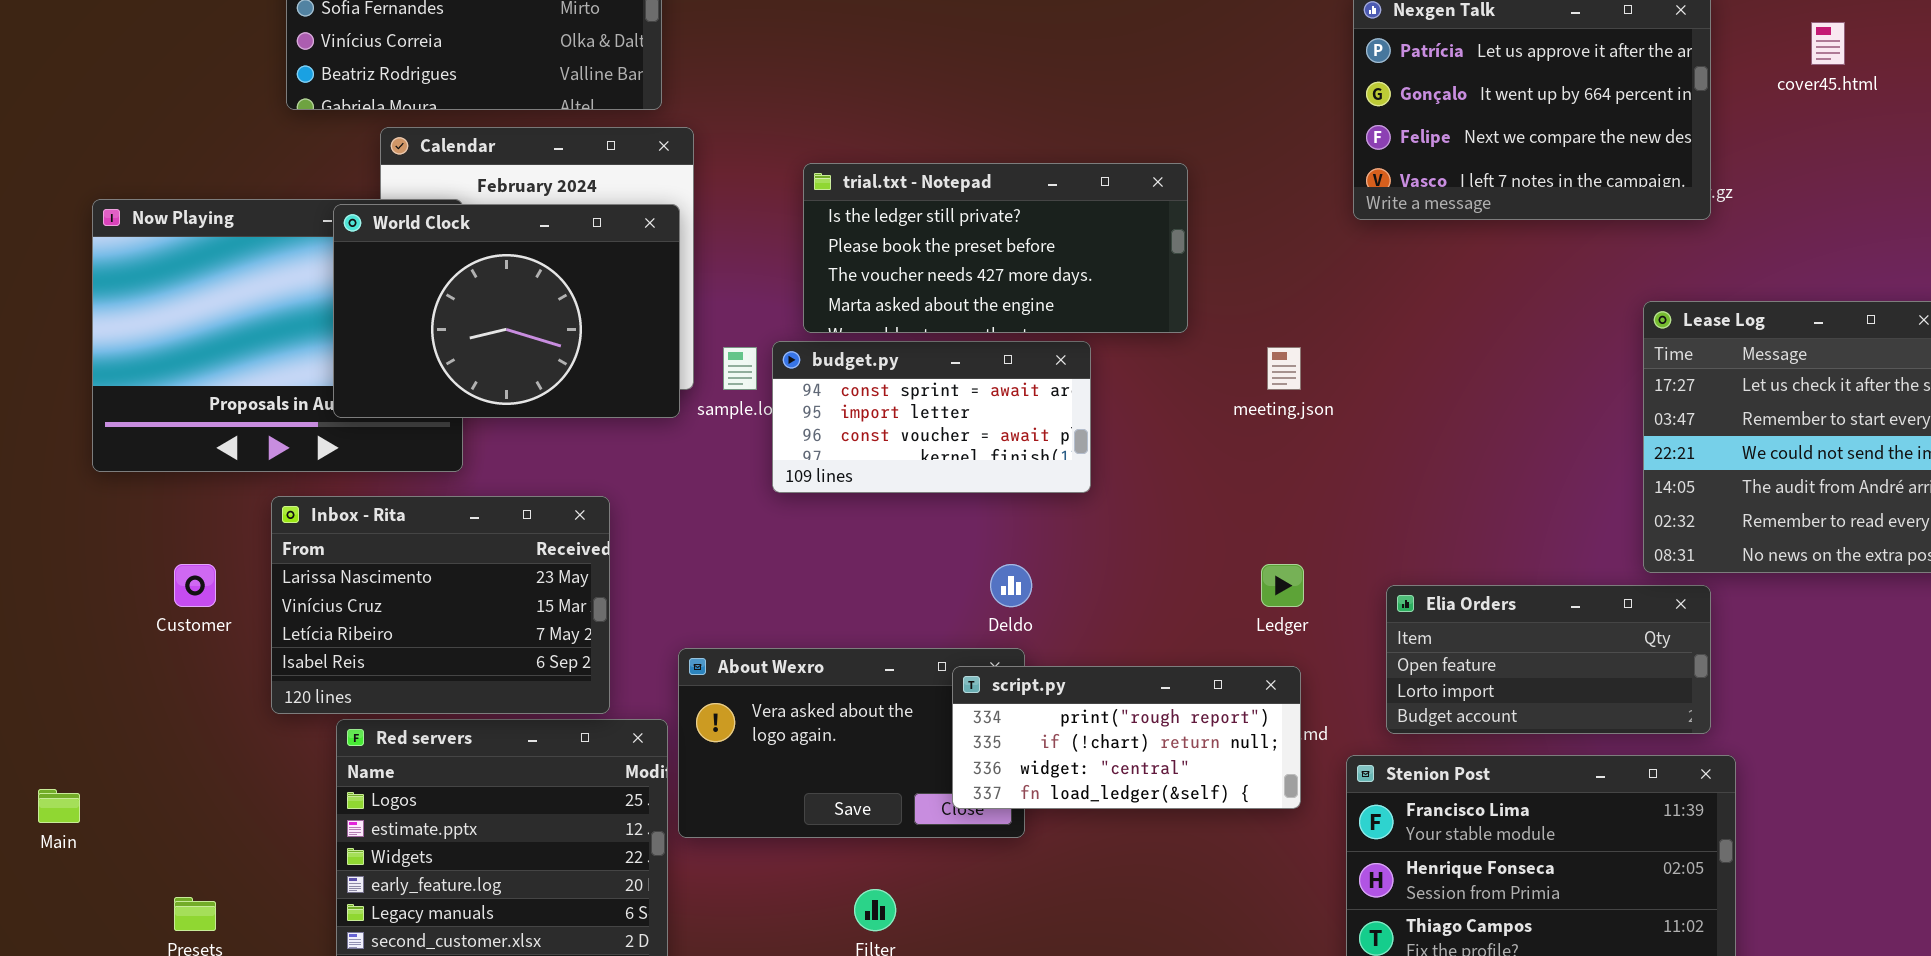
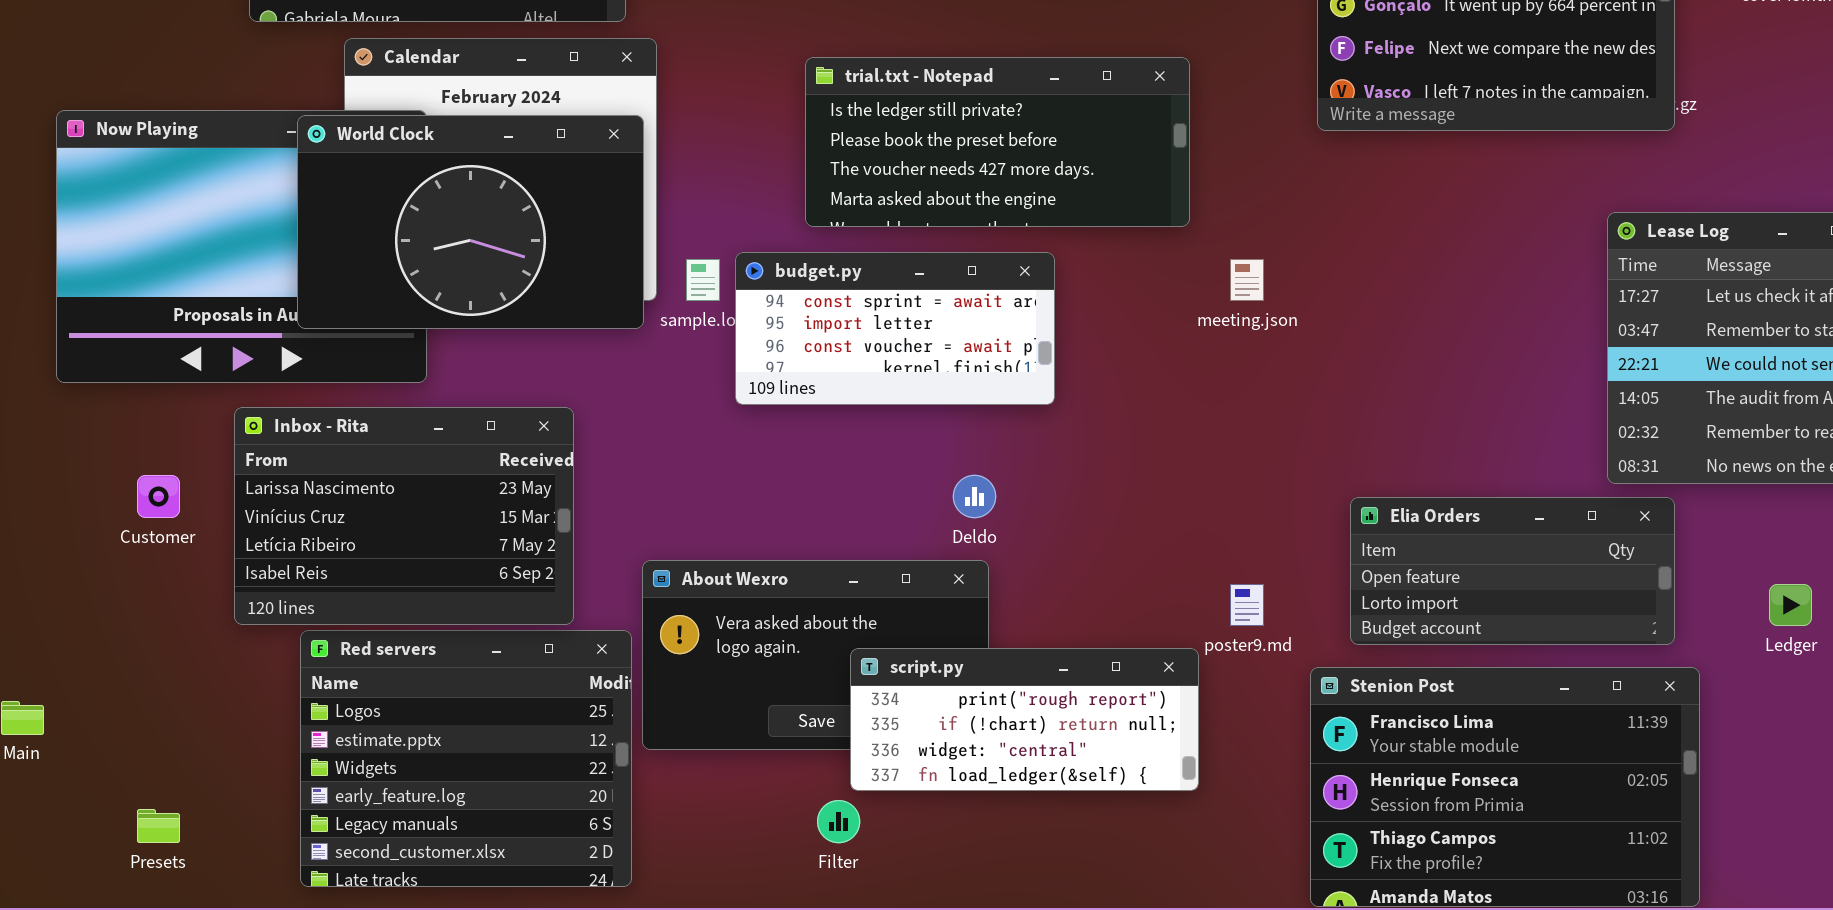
trial.txt - Notepad: [803,163,1188,333] -> [805,57,1190,227], moved
Ledger: [1261,564,1304,607] -> [1769,584,1812,626], moved
script.py: [952,666,1301,809] -> [850,648,1199,791], moved

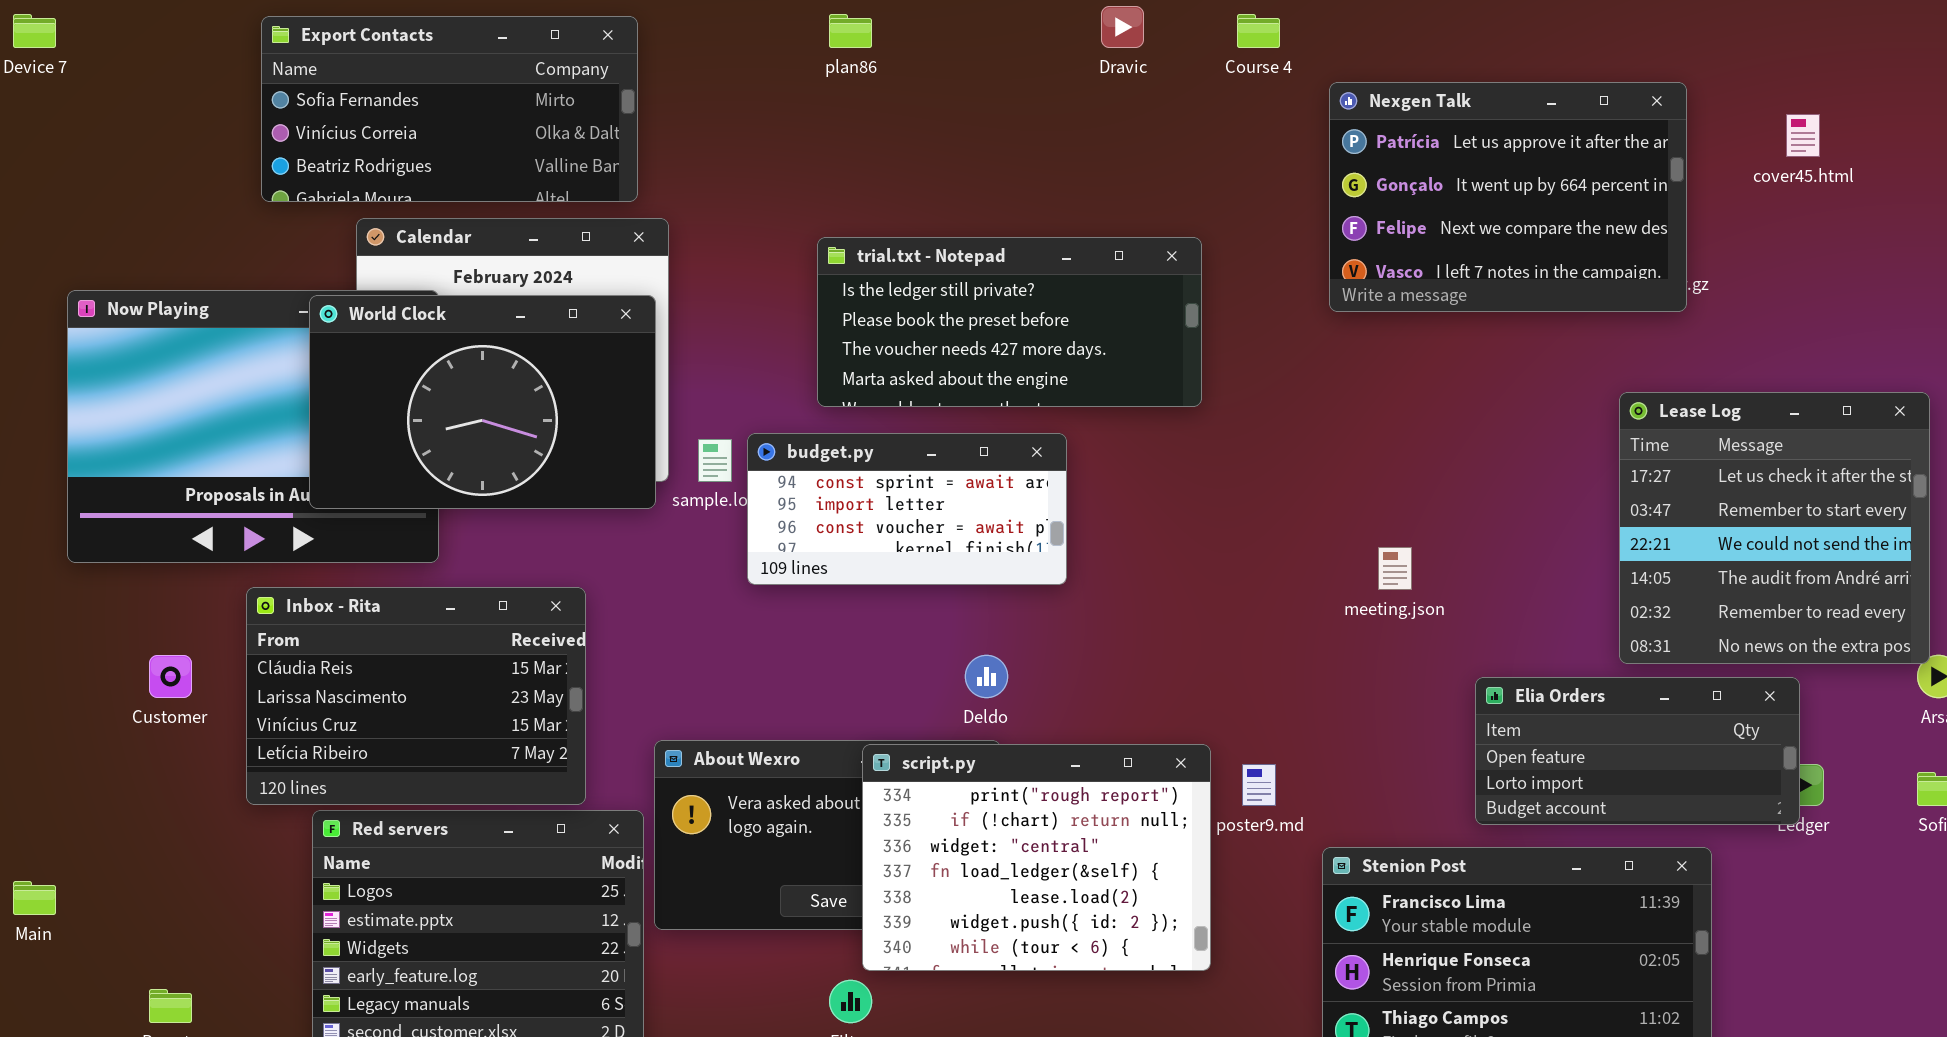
meeting.json: [1230,259,1264,301] -> [1378,547,1412,590], moved
Inbox - Rita: [234,407,574,625] -> [246,587,586,805], scrolled up 1 row
Elia Orders: [1350,497,1675,645] -> [1475,677,1800,825], moved
script.py: [850,648,1199,791] -> [862,744,1211,971], resized

